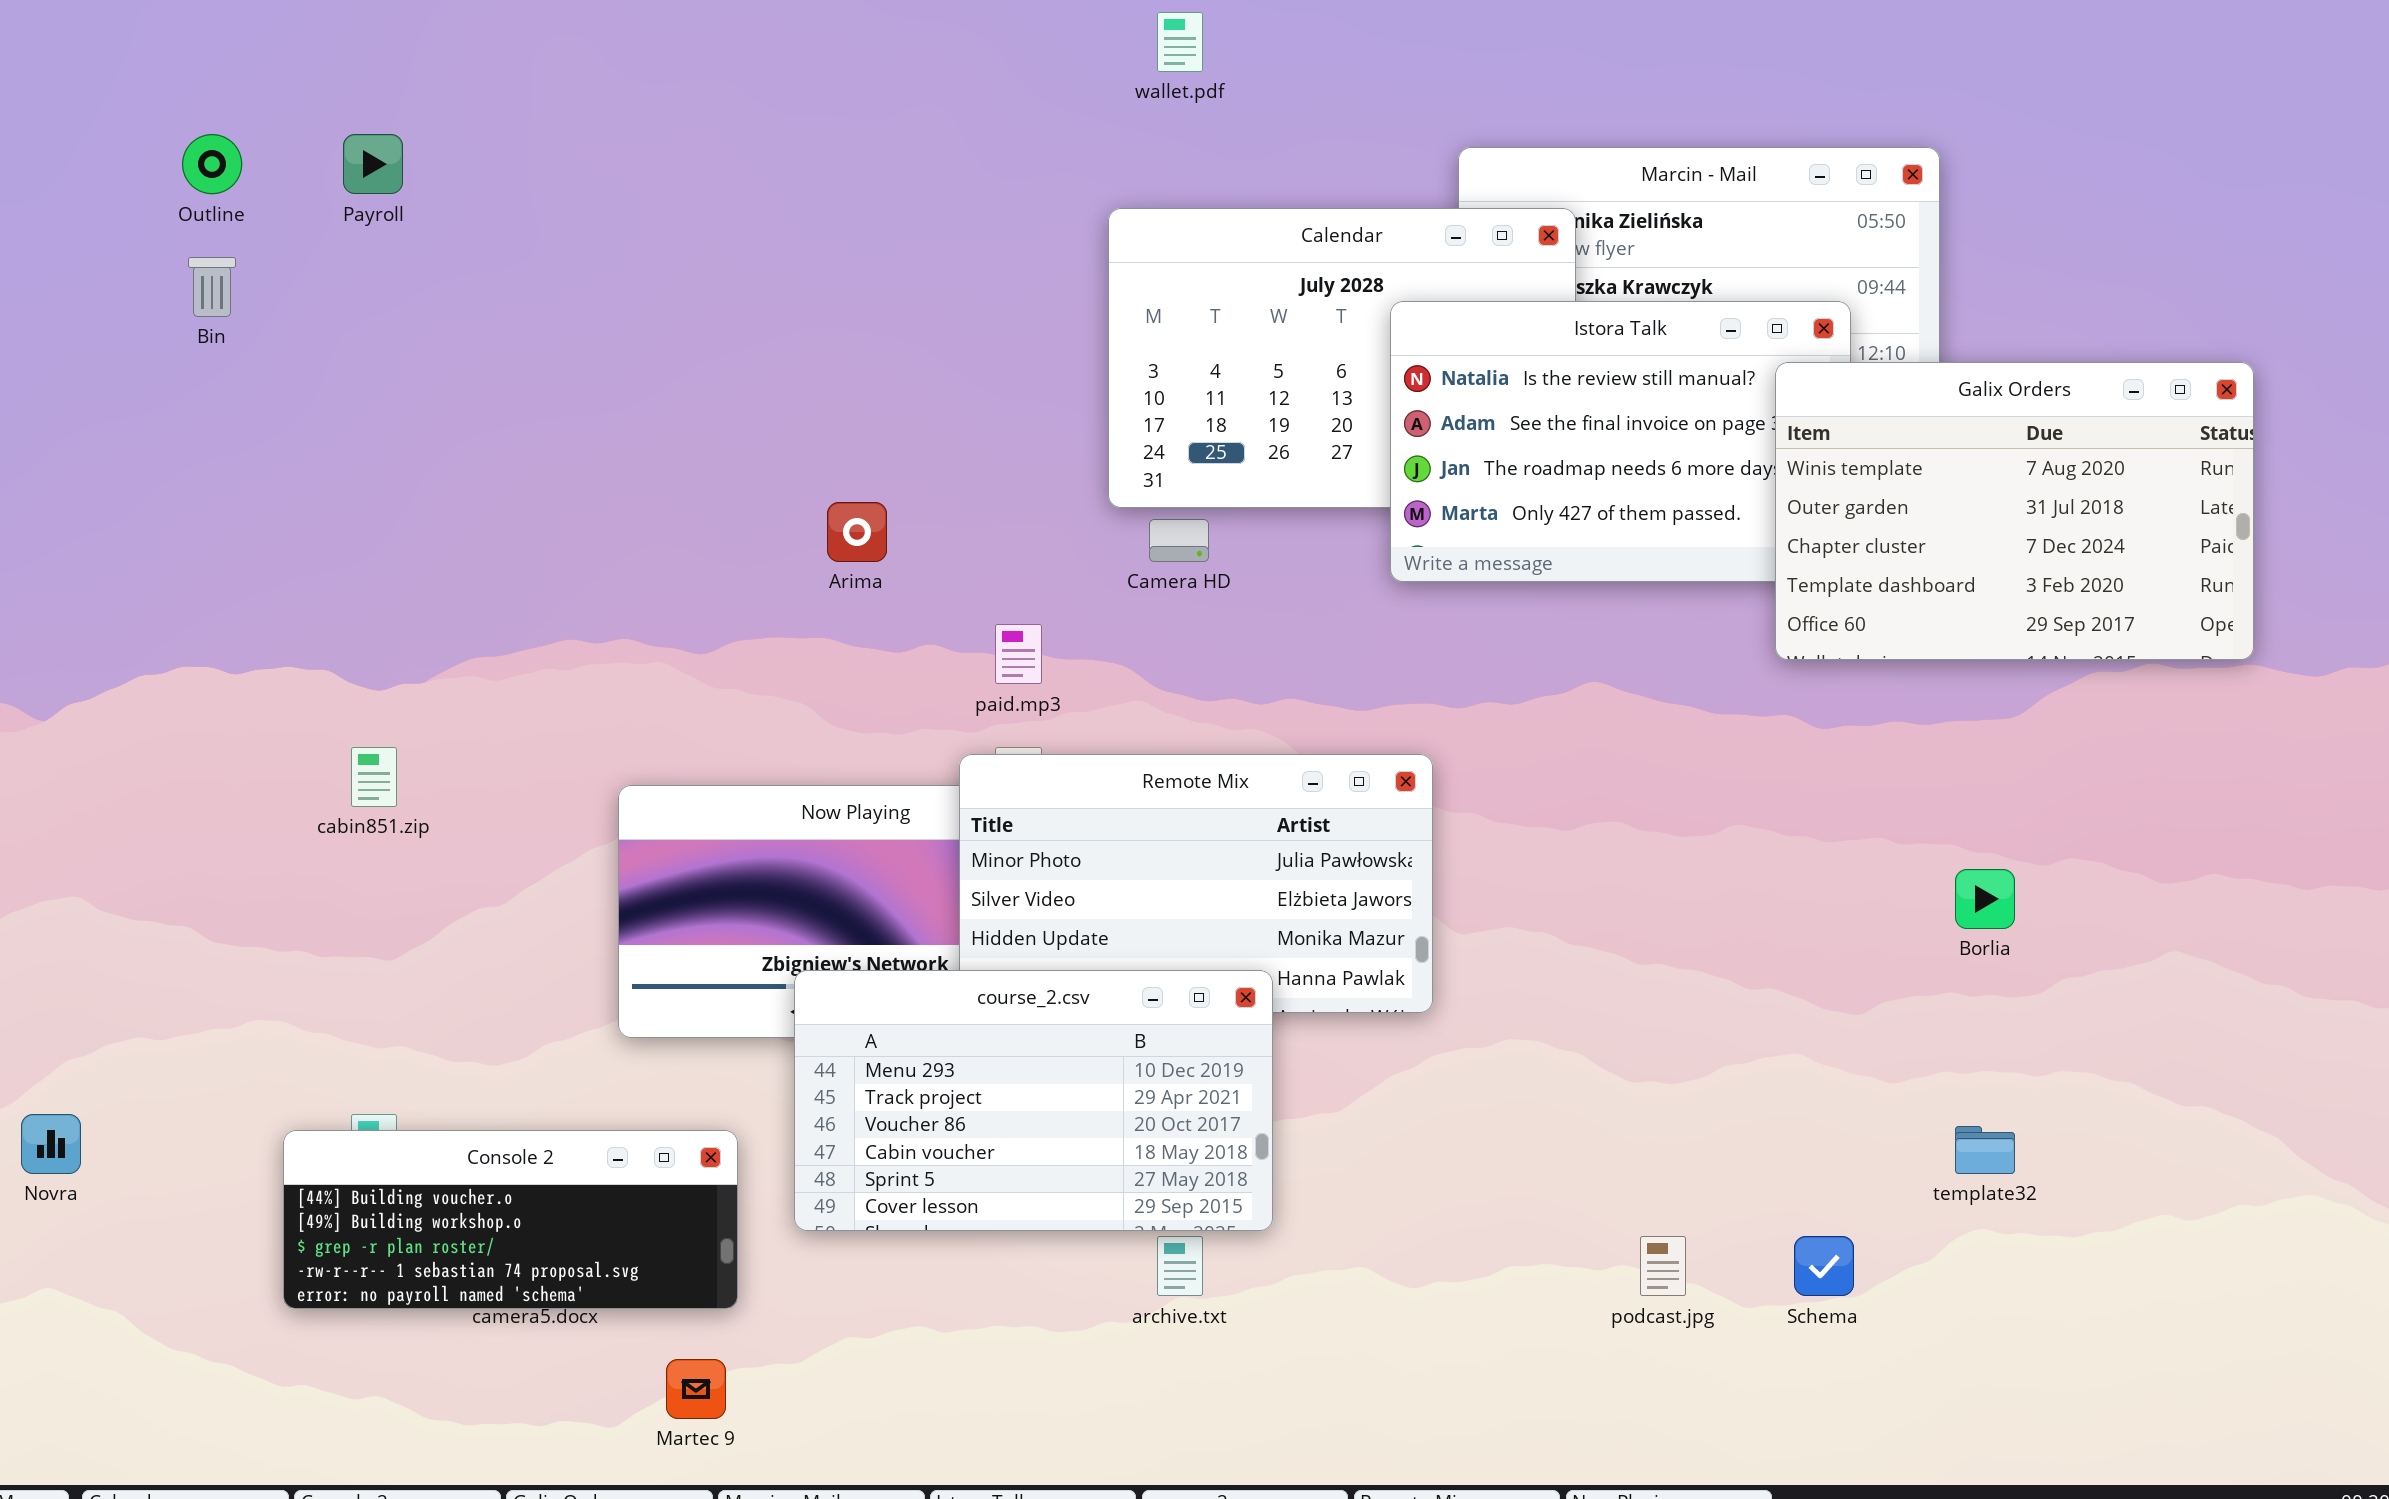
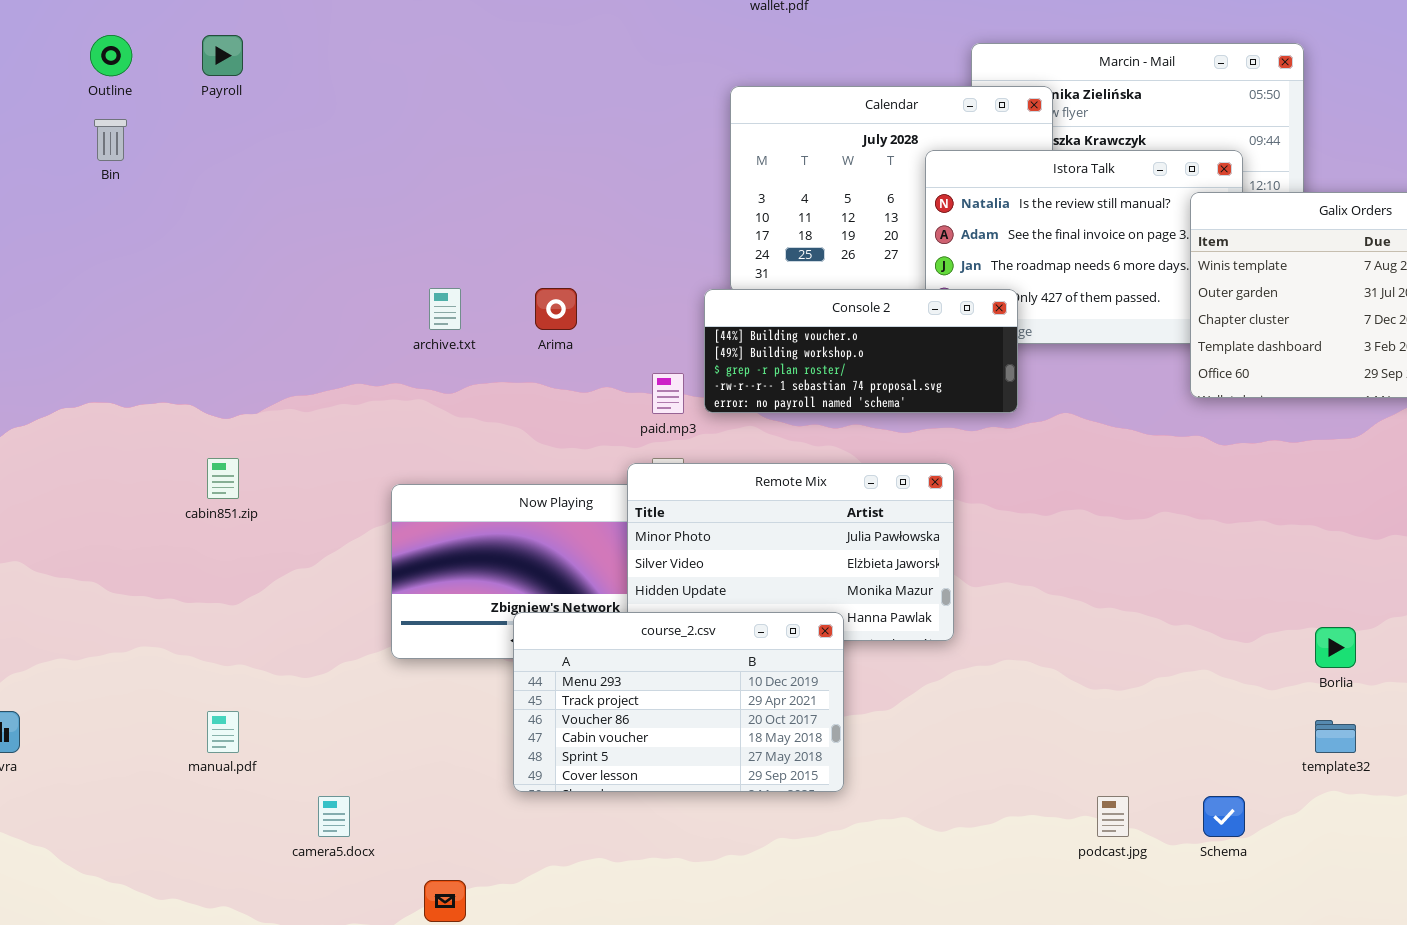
Borlia: [1955,869,2015,929] -> [1315,627,1356,668], moved
Console 2: [283,1130,738,1309] -> [704,289,1018,413], moved
archive.txt: [1157,1236,1203,1296] -> [429,288,461,330], moved

